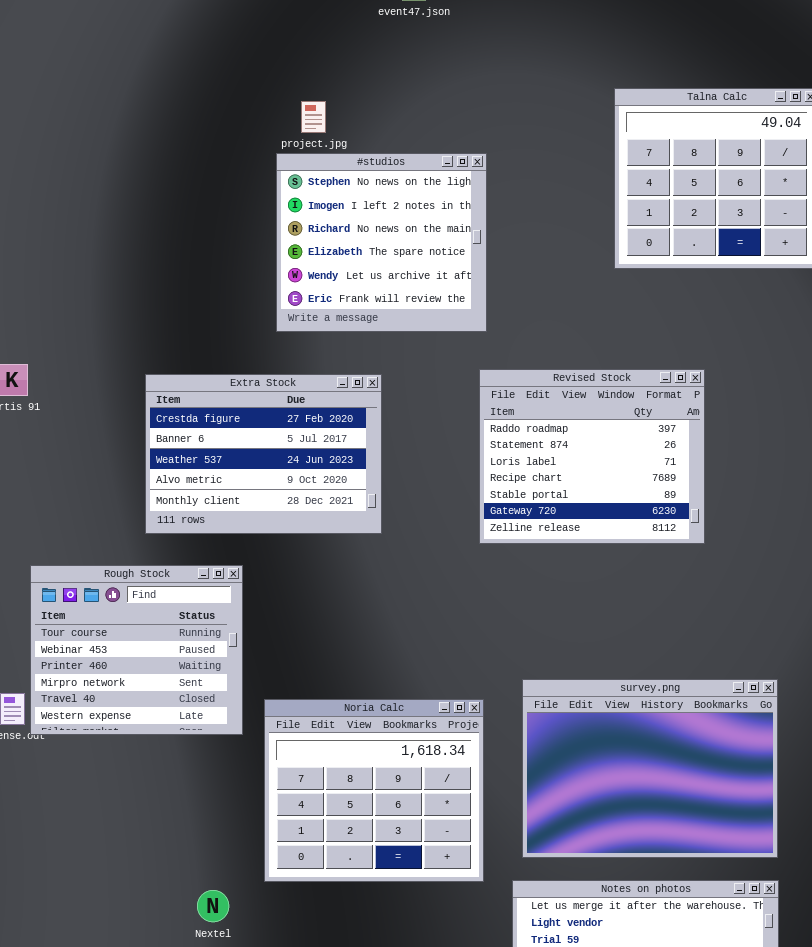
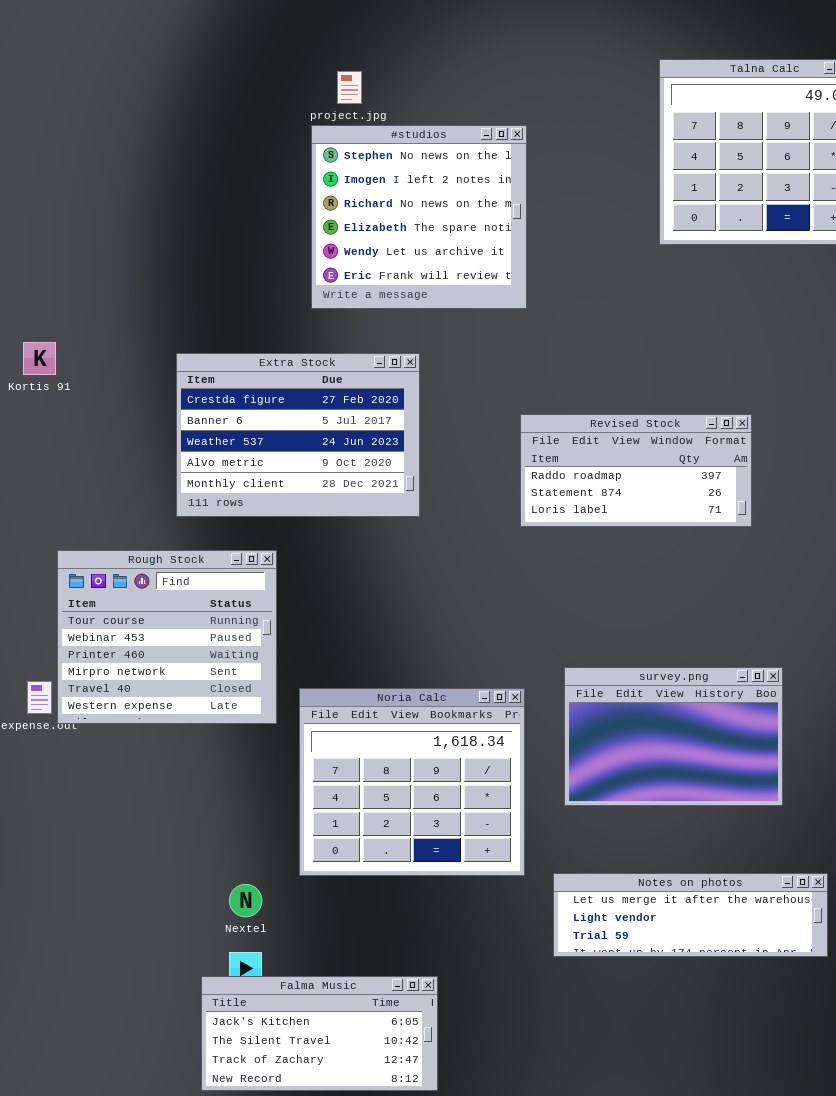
Revised Stock: [479,369,705,544] -> [520,414,752,527], resized
survey.png: [522,679,778,858] -> [564,667,783,806], resized

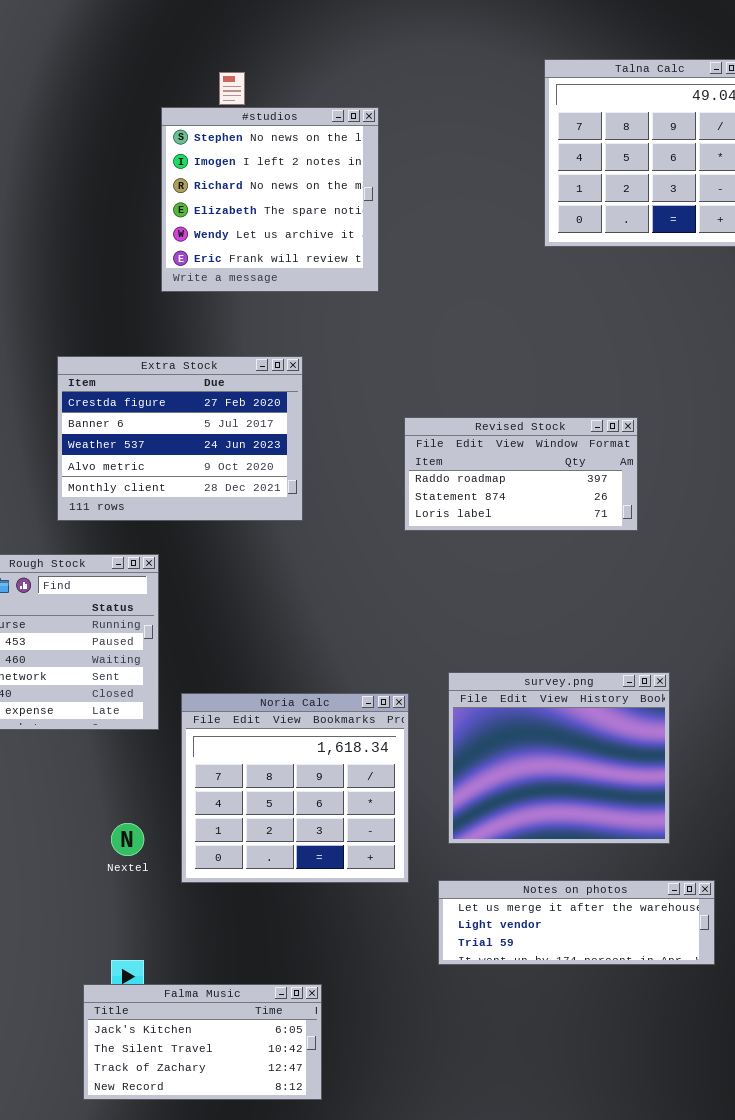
#studios: [311,125,527,309] -> [161,107,379,292], moved
survey.png: [564,667,783,806] -> [448,672,670,844], resized
Nextel: [229,884,262,917] -> [111,823,144,856], moved

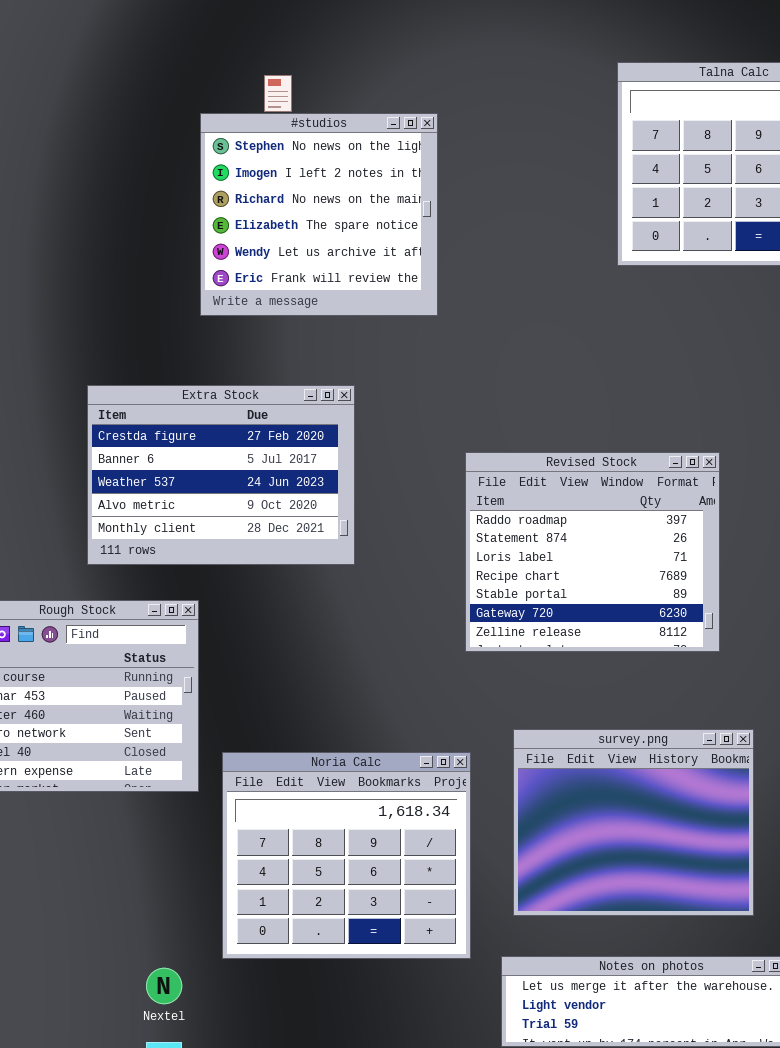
Revised Stock: [404,417,638,531] -> [465,452,720,652], resized
Nextel: [111,823,144,856] -> [146,968,182,1004], moved

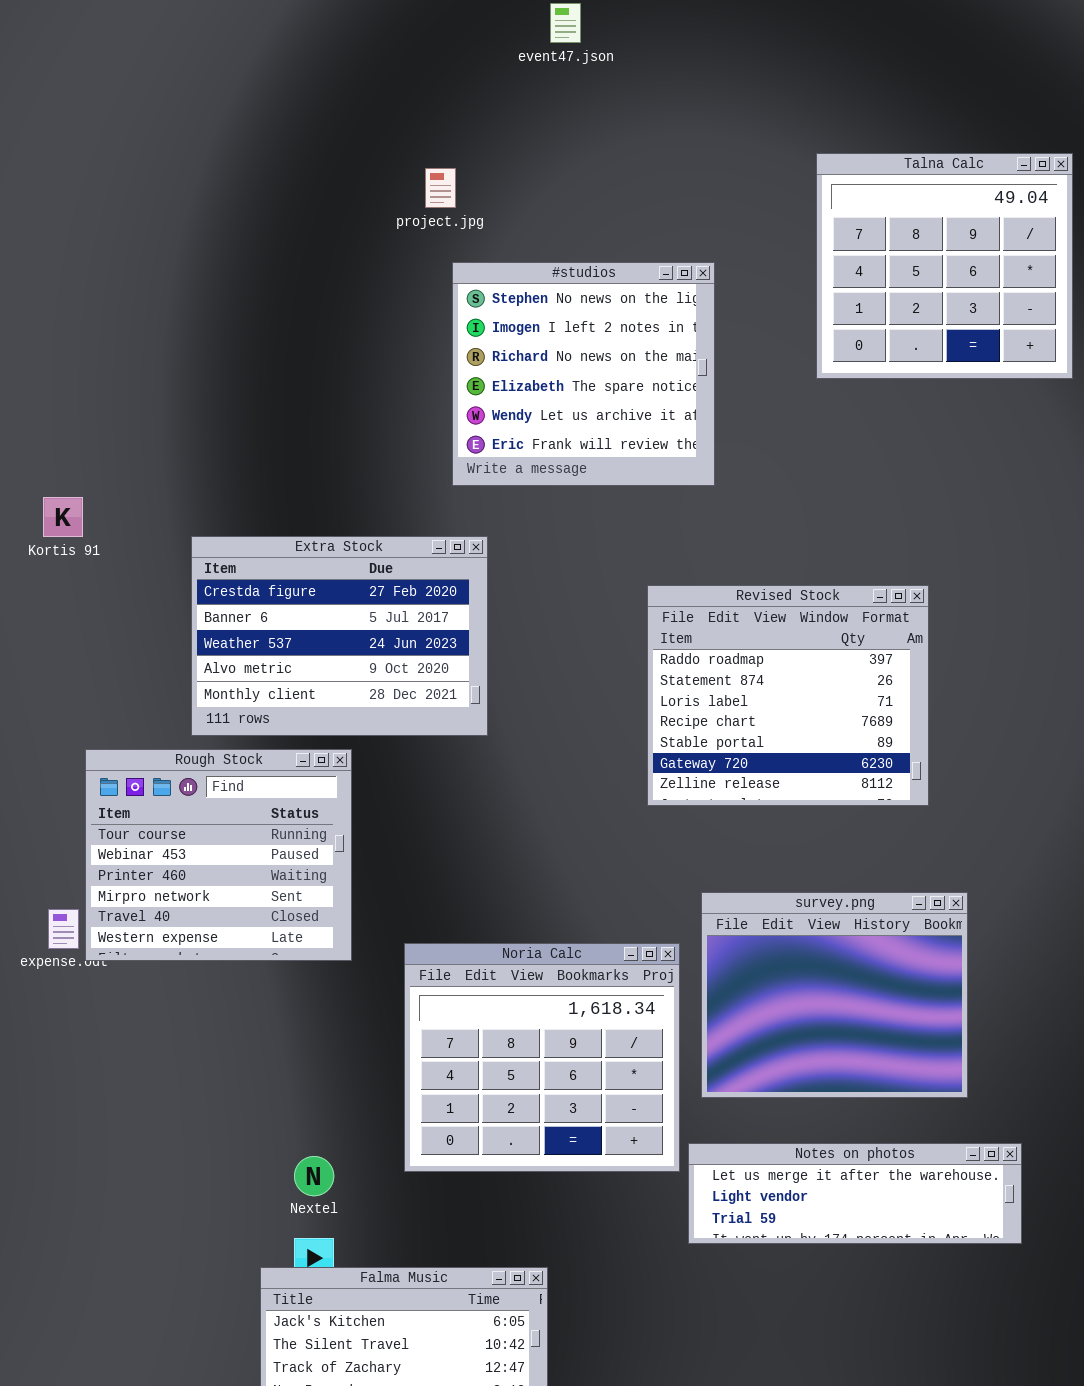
#studios: [200,113,438,316] -> [452,262,715,486], moved
Extra Stock: [87,385,355,565] -> [191,536,488,736], moved
Noria Calc: [222,752,471,959] -> [404,943,680,1172], moved

